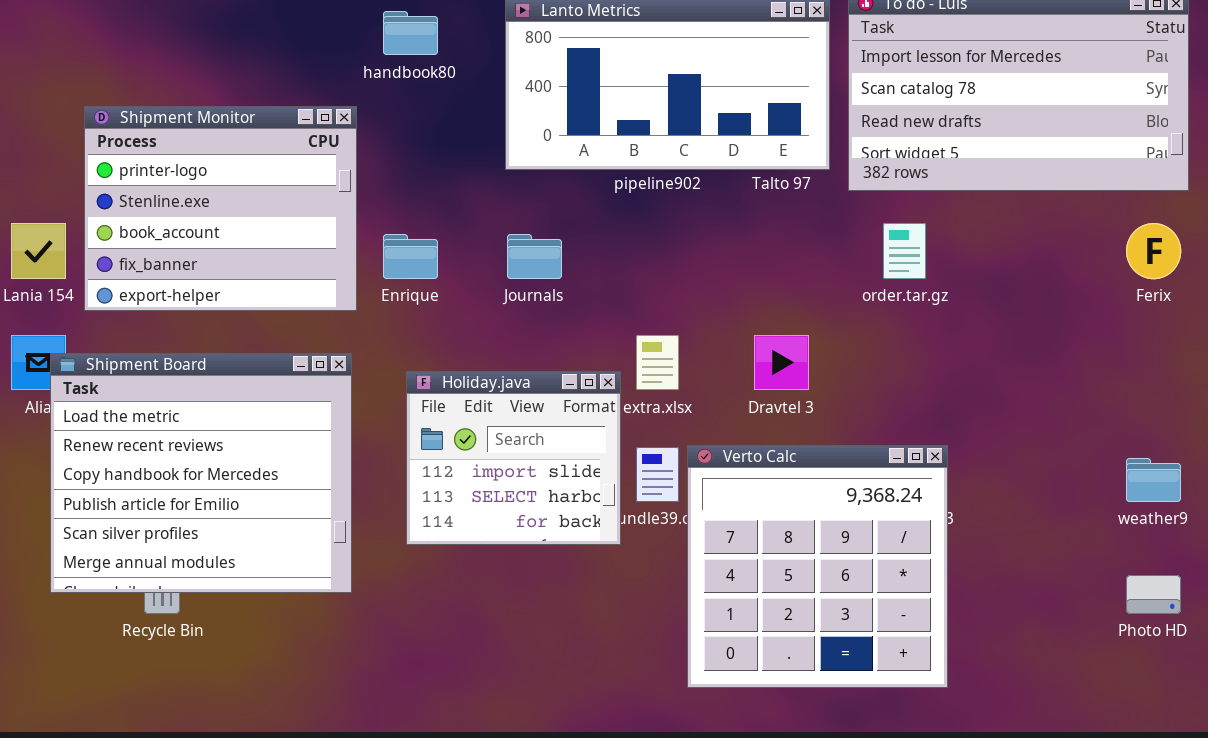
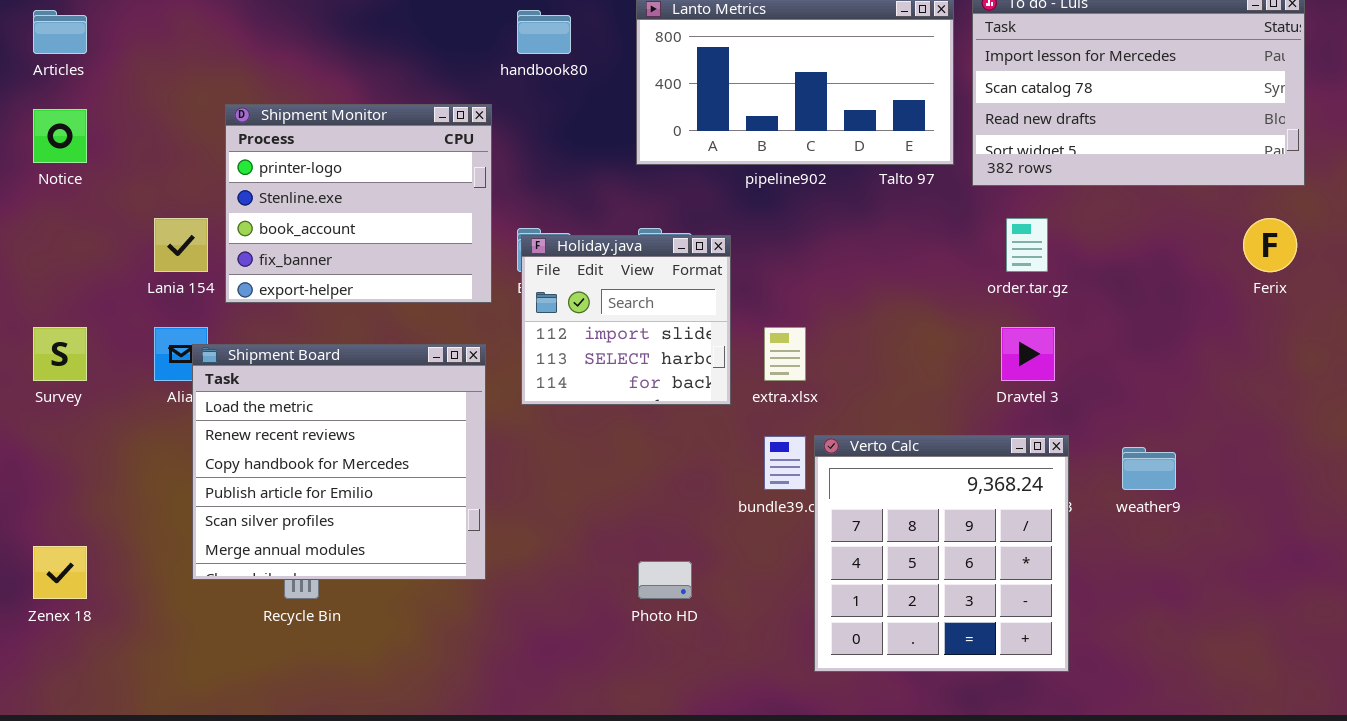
Dravtel 3: [754,335,809,390] -> [1001,327,1055,381], moved
Holiday.java: [406,371,621,545] -> [521,235,731,405], moved
weather9: [1126,458,1181,502] -> [1122,447,1176,490], moved
Photo HD: [1126,575,1181,614] -> [638,561,692,599], moved

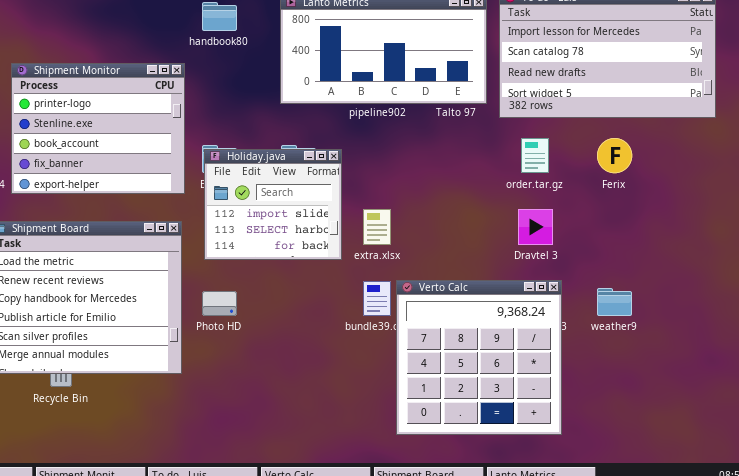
Ferix: [1243,218,1297,272] -> [597,138,632,173], moved
Photo HD: [638,561,692,599] -> [202,291,237,316], moved

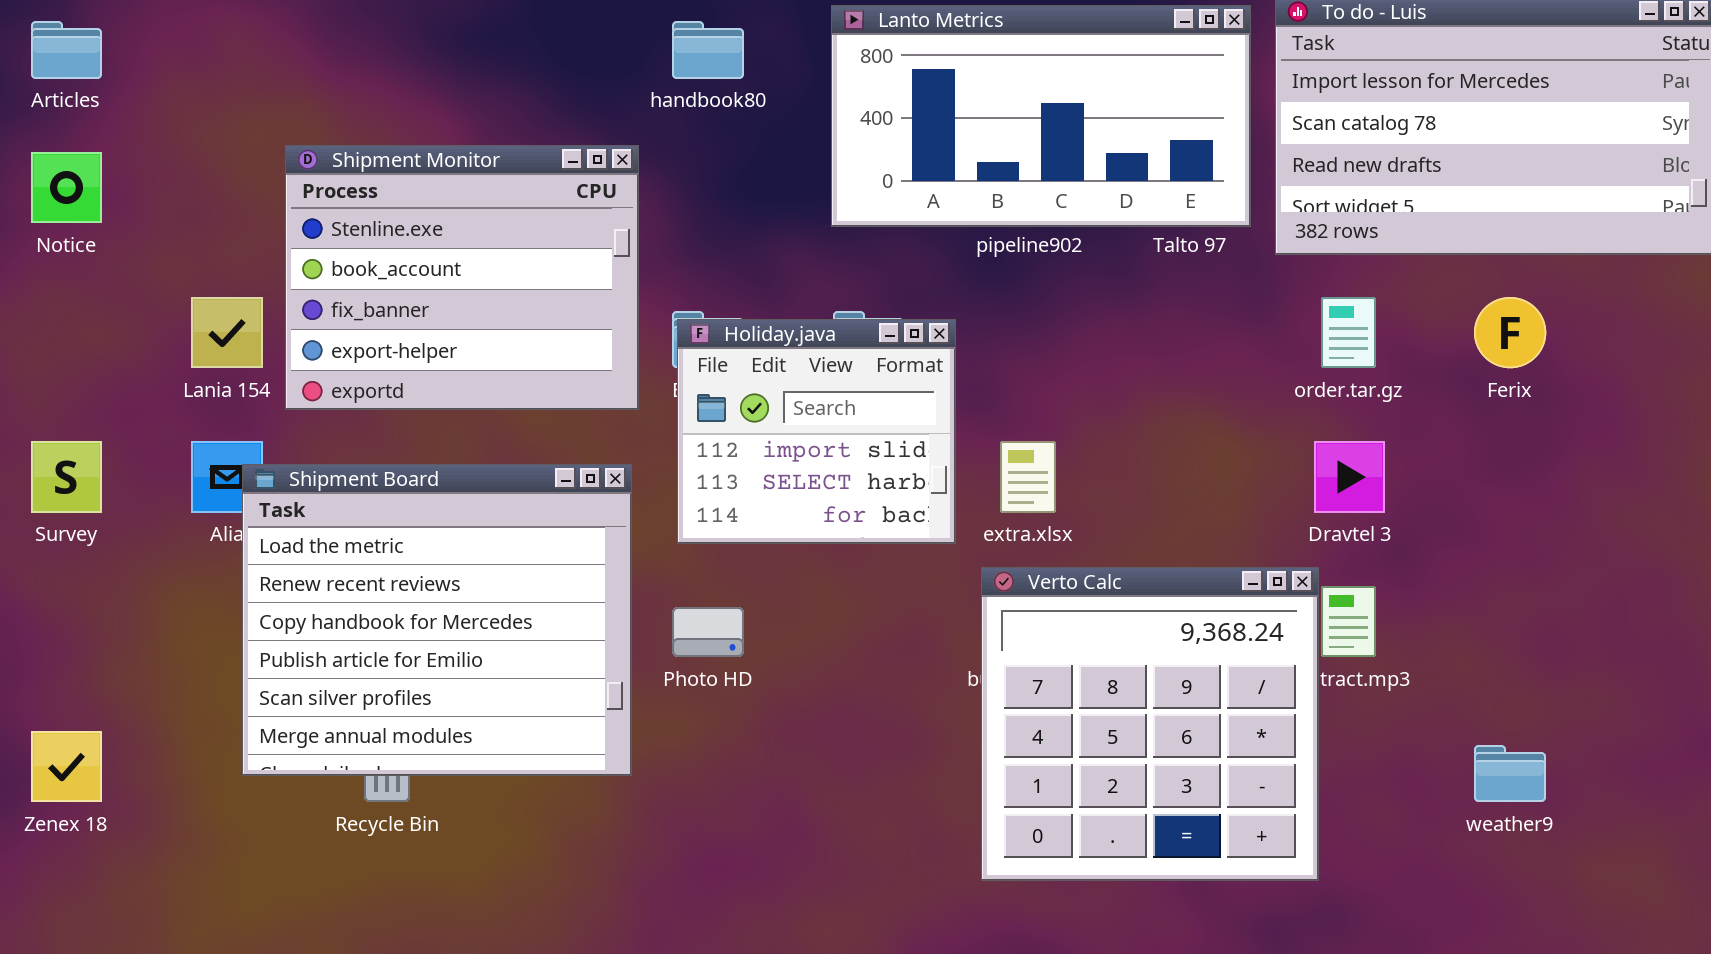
Shipment Monitor: [11,63,185,194] -> [285,145,639,410], scrolled down 1 row
Verto Calc: [396,280,562,435] -> [981,567,1319,881], moved
weather9: [597,288,632,316] -> [1474,745,1546,802], moved

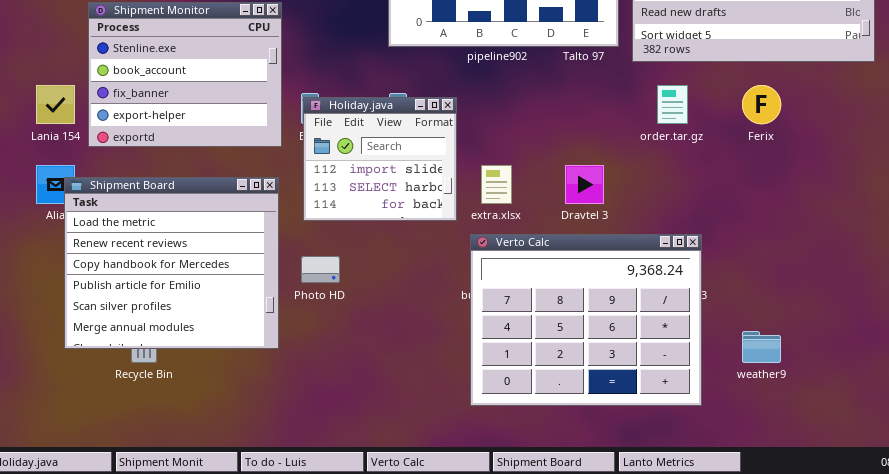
Dravtel 3: [1314,441,1385,513] -> [565,165,604,204], moved
Verto Calc: [981,567,1319,881] -> [470,234,702,406], resized

